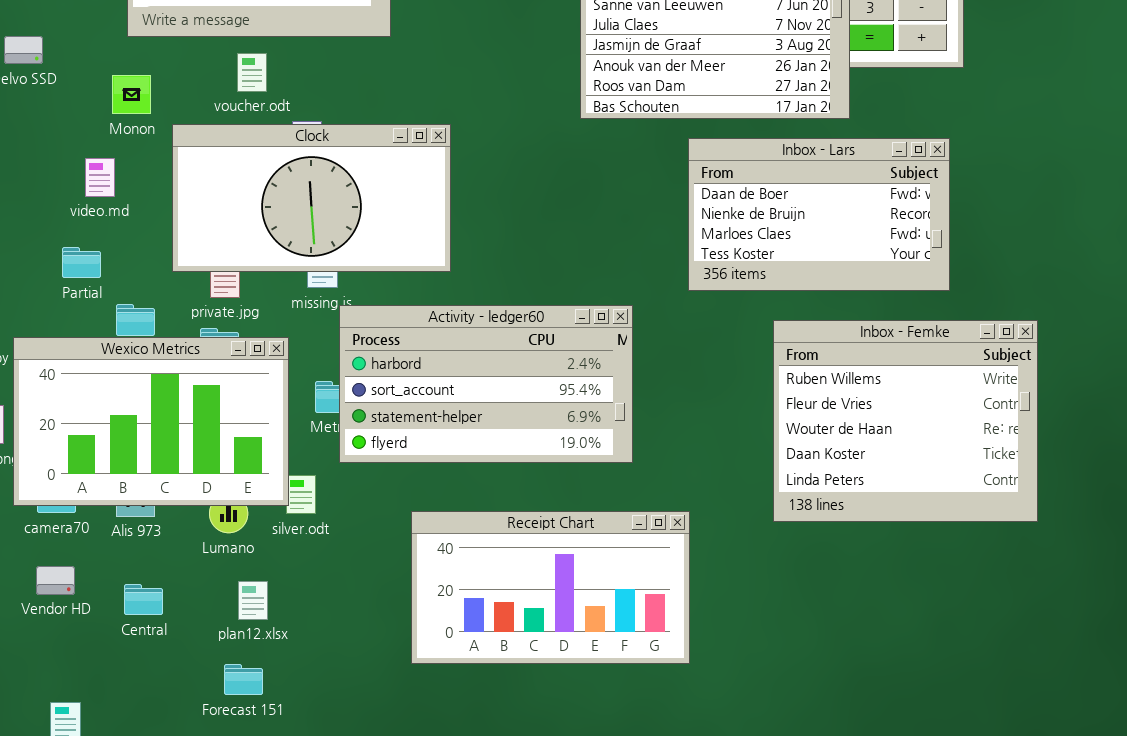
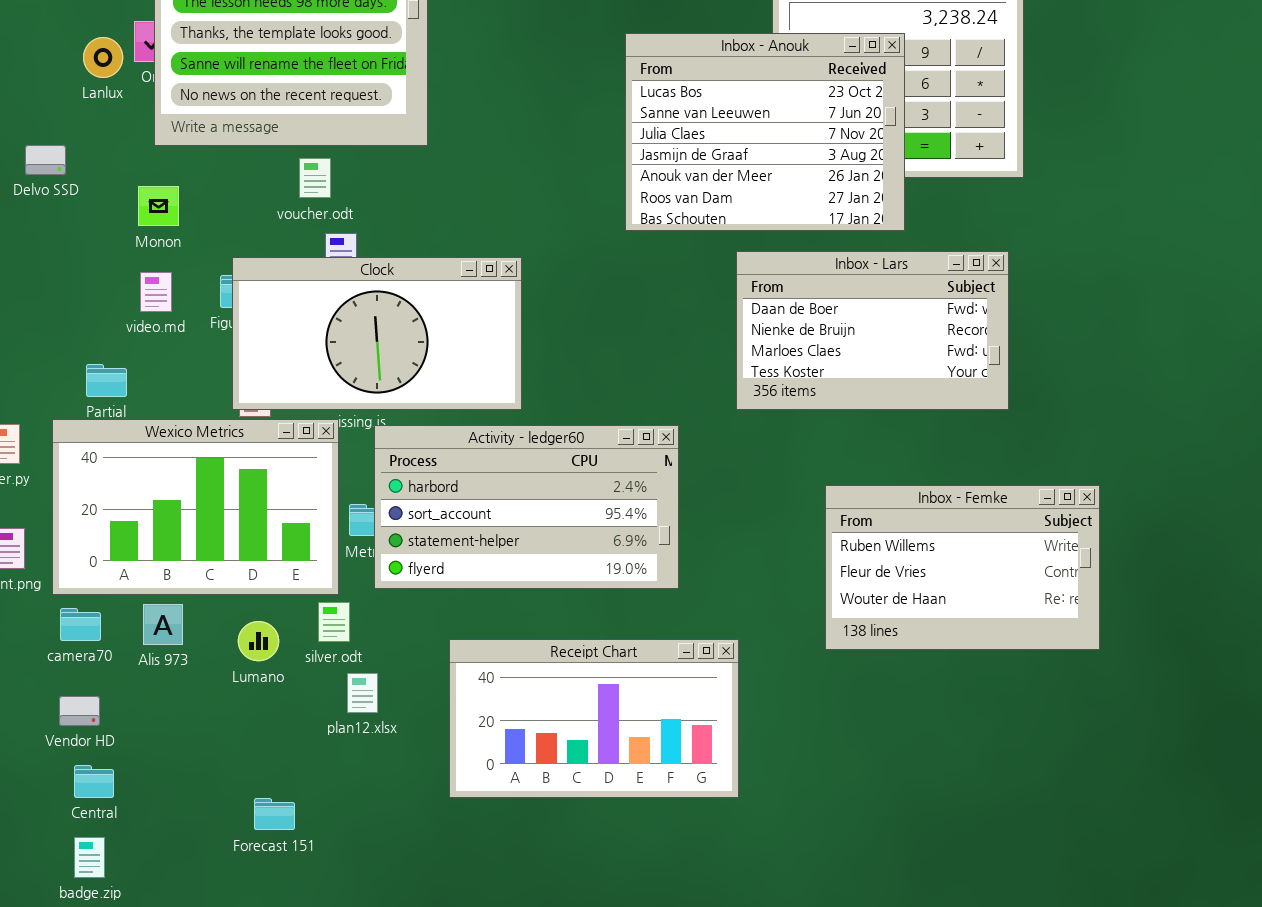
voucher.odt: [237,53,267,92] -> [299,158,331,198], moved
Clock: [172,124,451,272] -> [232,257,522,410], moved
video.md: [85,158,115,197] -> [140,272,172,312], moved
Inbox - Femke: [773,320,1038,522] -> [825,485,1100,650], resized
Wexico Metrics: [13,337,289,506] -> [52,419,339,595], moved
plan12.xlsx: [238,581,268,620] -> [347,673,378,713], moved
Central: [124,584,163,615] -> [74,765,114,798], moved

